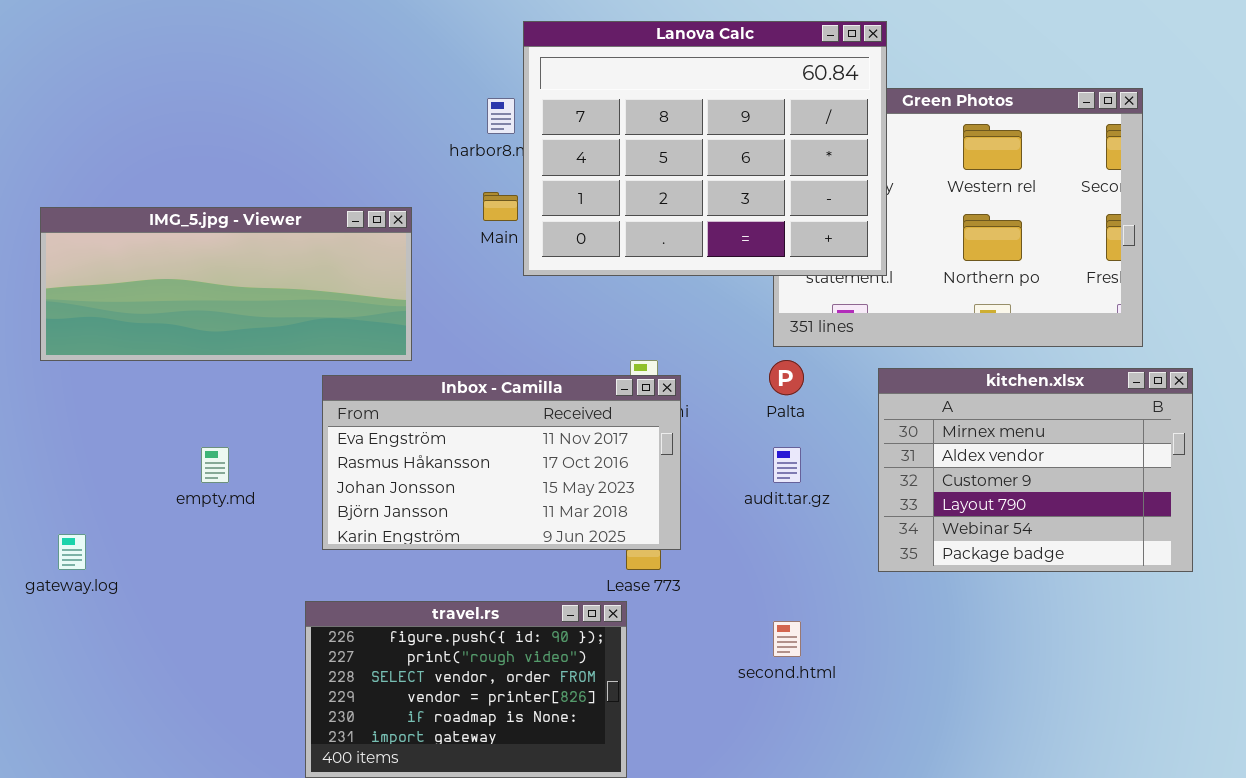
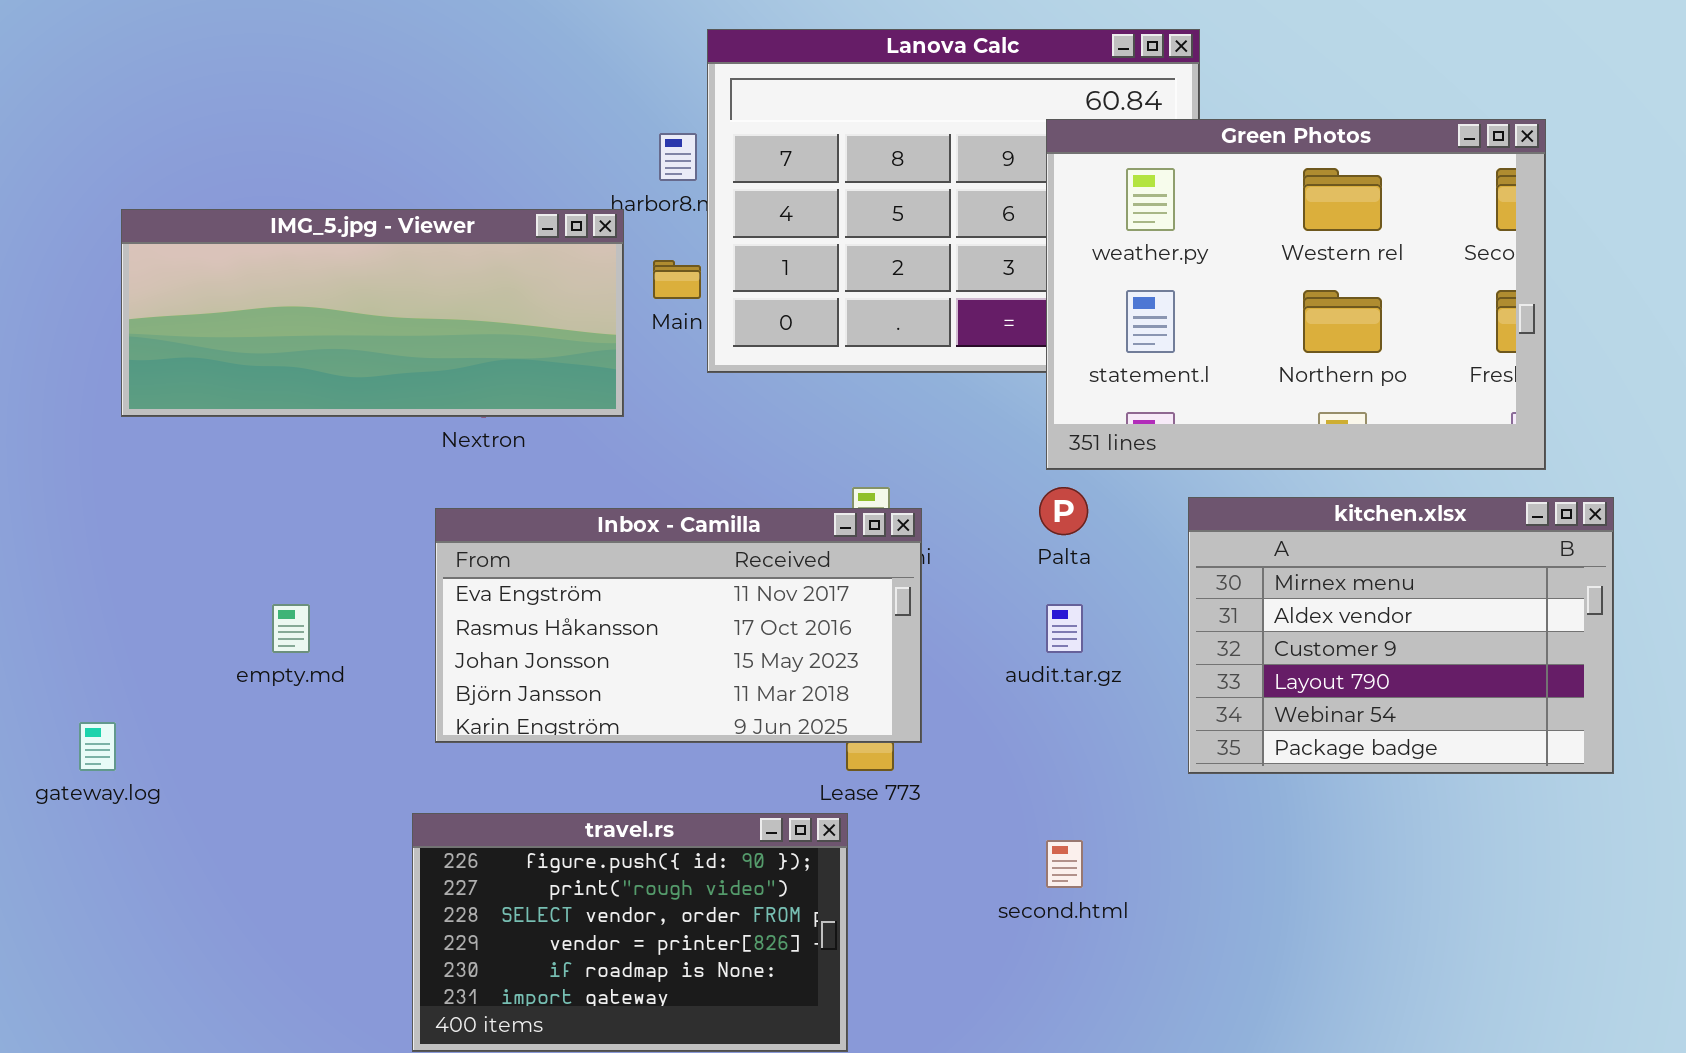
Green Photos: [773,88,1143,347] -> [1046,119,1546,470], raised
IMG_5.jpg - Viewer: [40,207,412,361] -> [121,209,624,417], moved

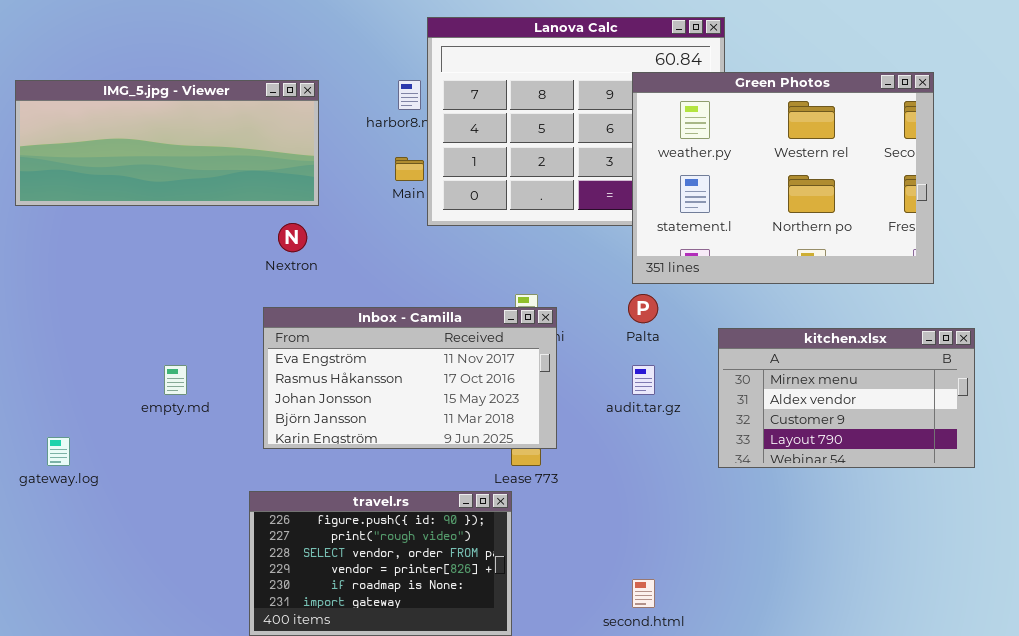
IMG_5.jpg - Viewer: [121,209,624,417] -> [15,80,319,206], moved
kitchen.xlsx: [1188,497,1614,774] -> [718,328,975,468], resized
second.html: [1046,840,1083,888] -> [632,579,655,608], moved

